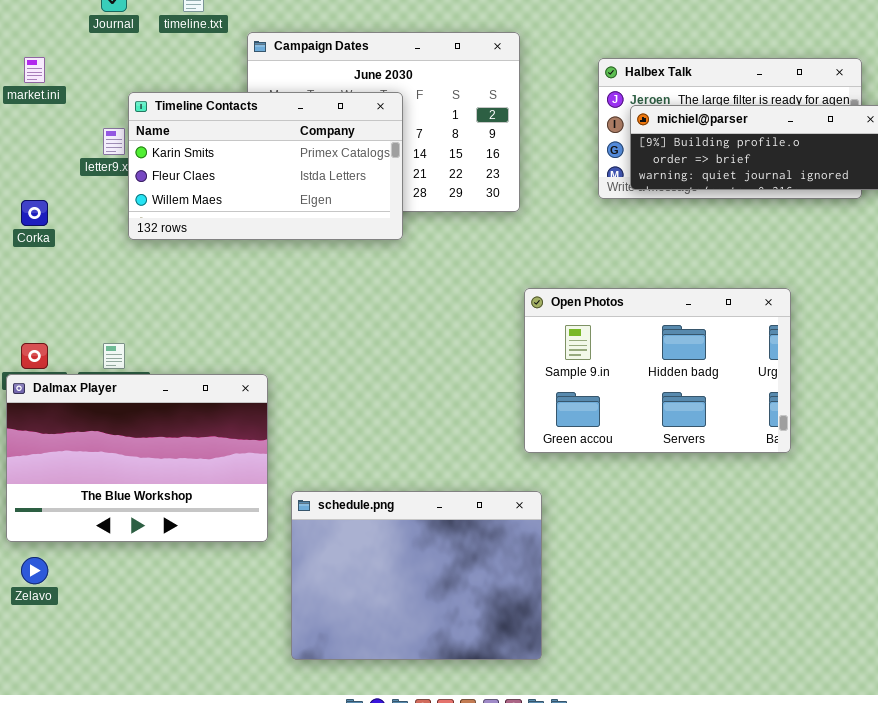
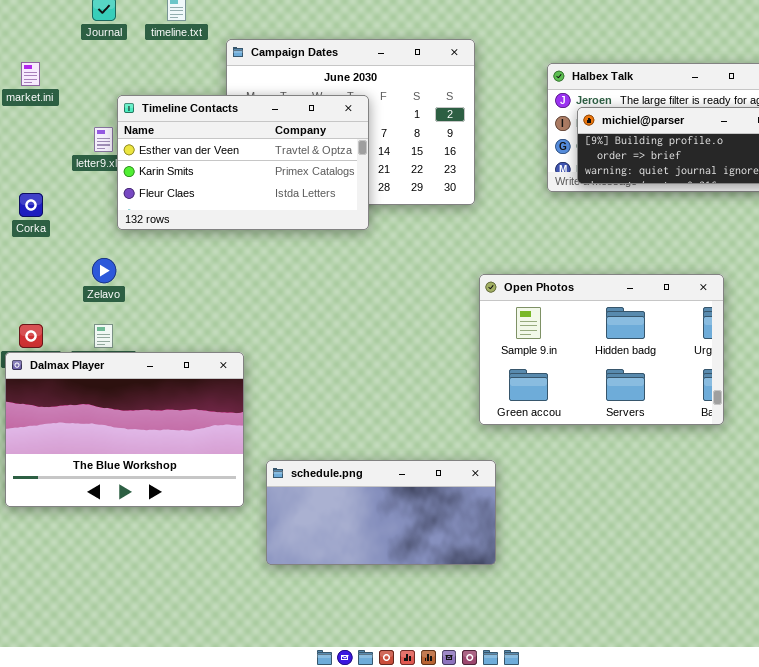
Timeline Contacts: [128,92,403,240] -> [117,95,369,230], scrolled up 1 row
schedule.png: [291,491,542,660] -> [266,460,496,565], resized
Zelavo: [21,557,48,584] -> [92,258,116,283], moved

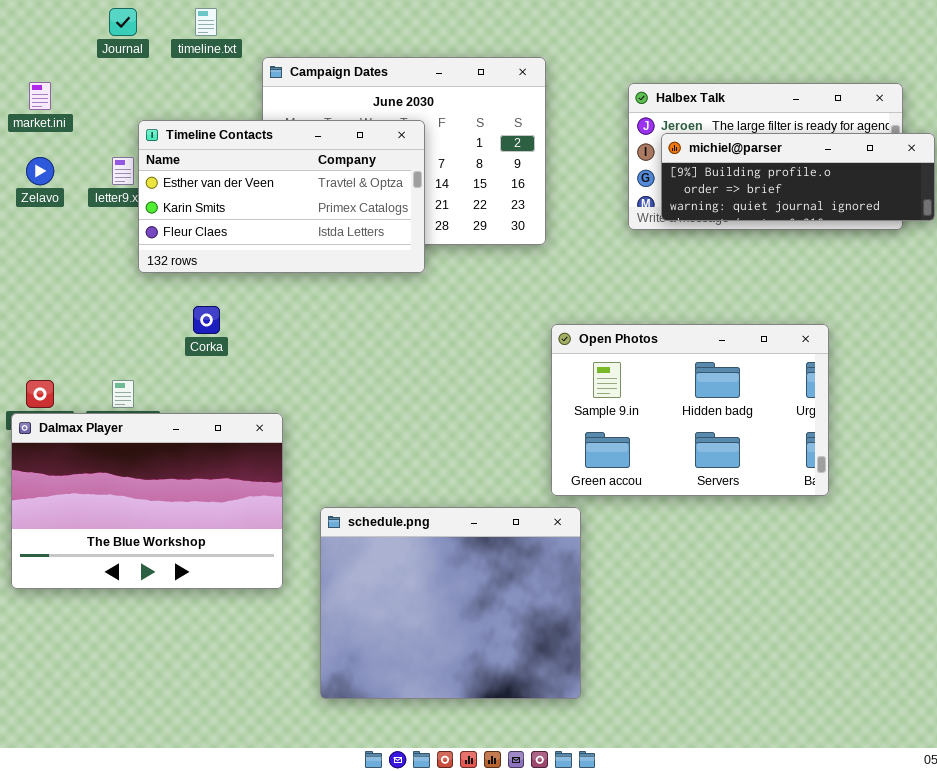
Corka: [19,193,43,217] -> [193,306,220,334], moved
Zelavo: [92,258,116,283] -> [26,157,54,185], moved
schedule.png: [266,460,496,565] -> [320,507,581,699], moved, resized

